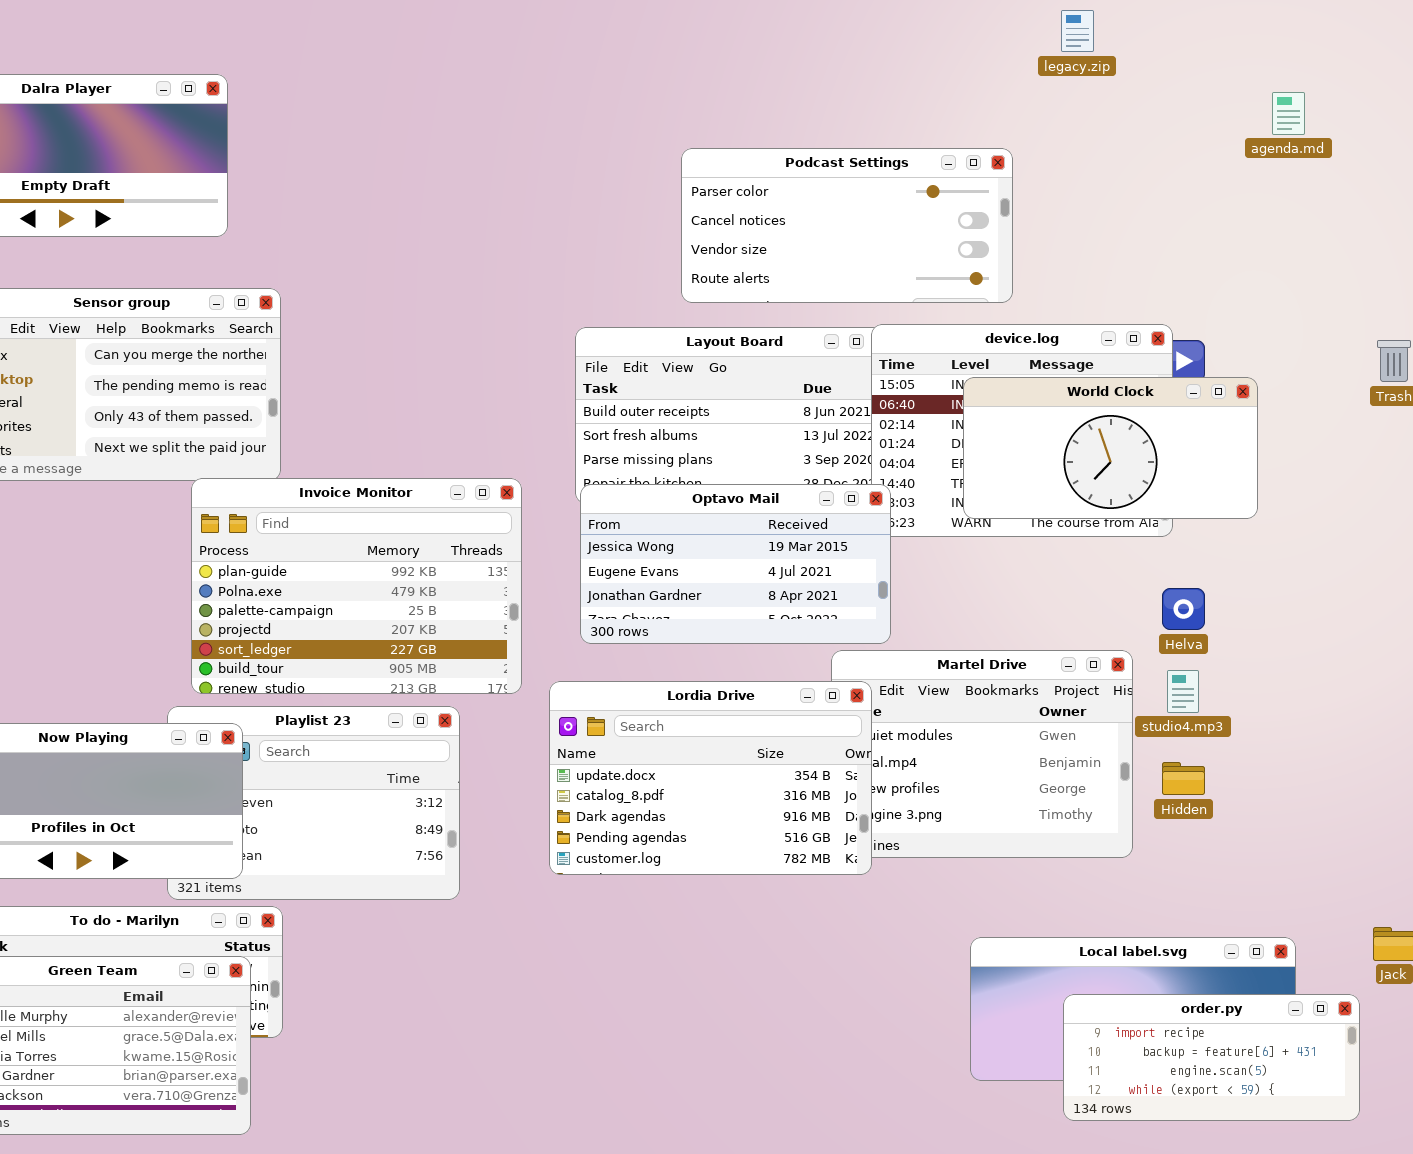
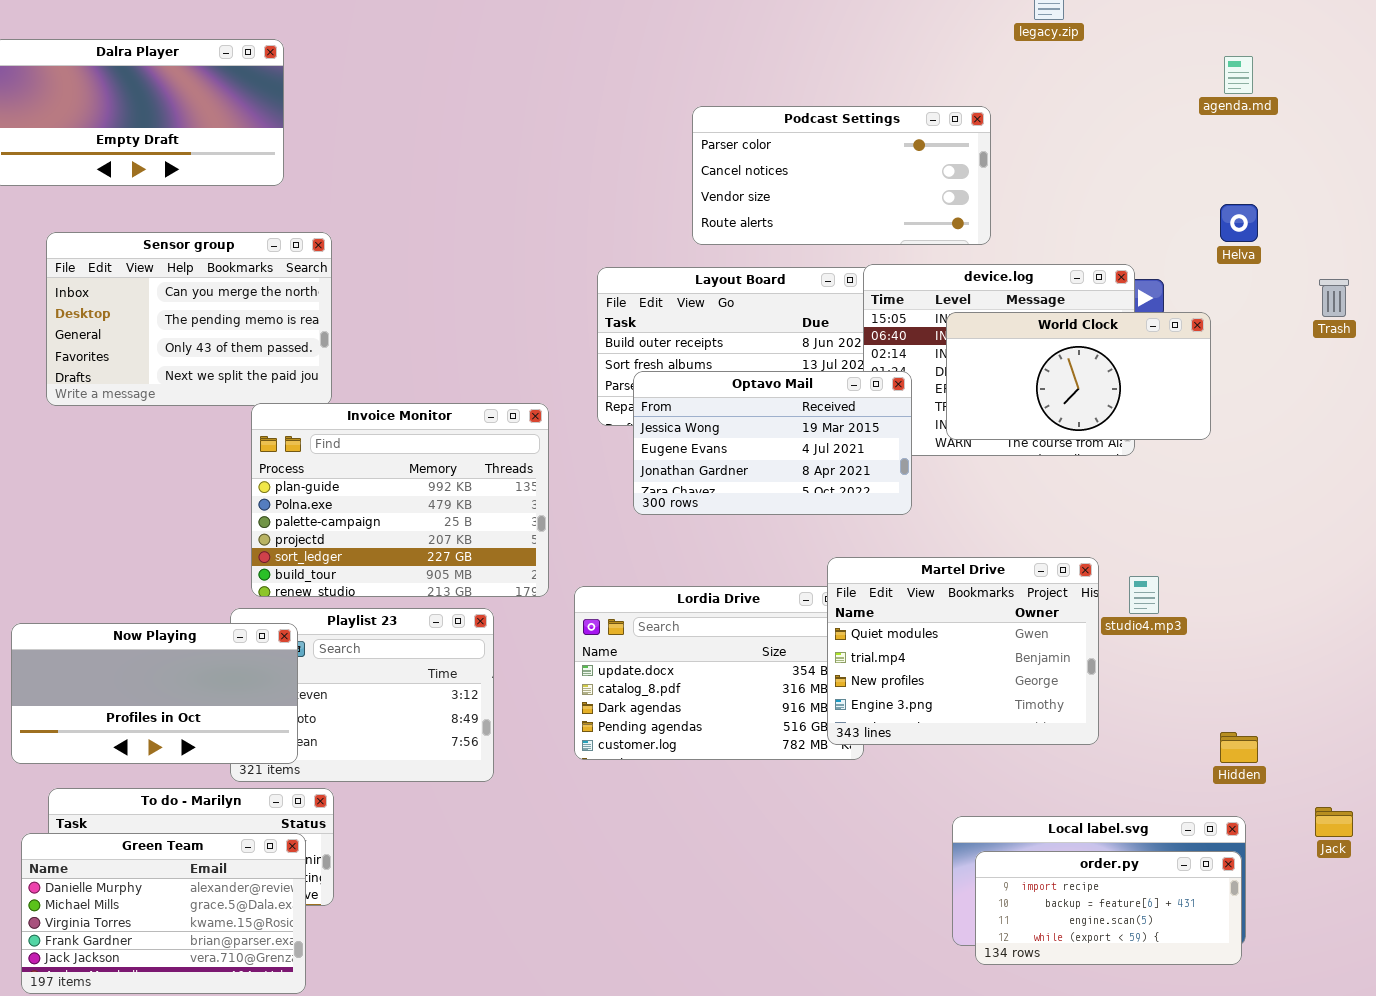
Optavo Mail: [580,484,891,644] -> [633,371,912,515], moved
Helva: [1162,588,1205,630] -> [1220,204,1258,242], moved
Martel Drive: [831,650,1133,858] -> [827,557,1099,745], raised
Hidden: [1162,762,1205,795] -> [1220,732,1258,763], moved
order.py: [1063,994,1360,1121] -> [975,851,1242,965], moved

